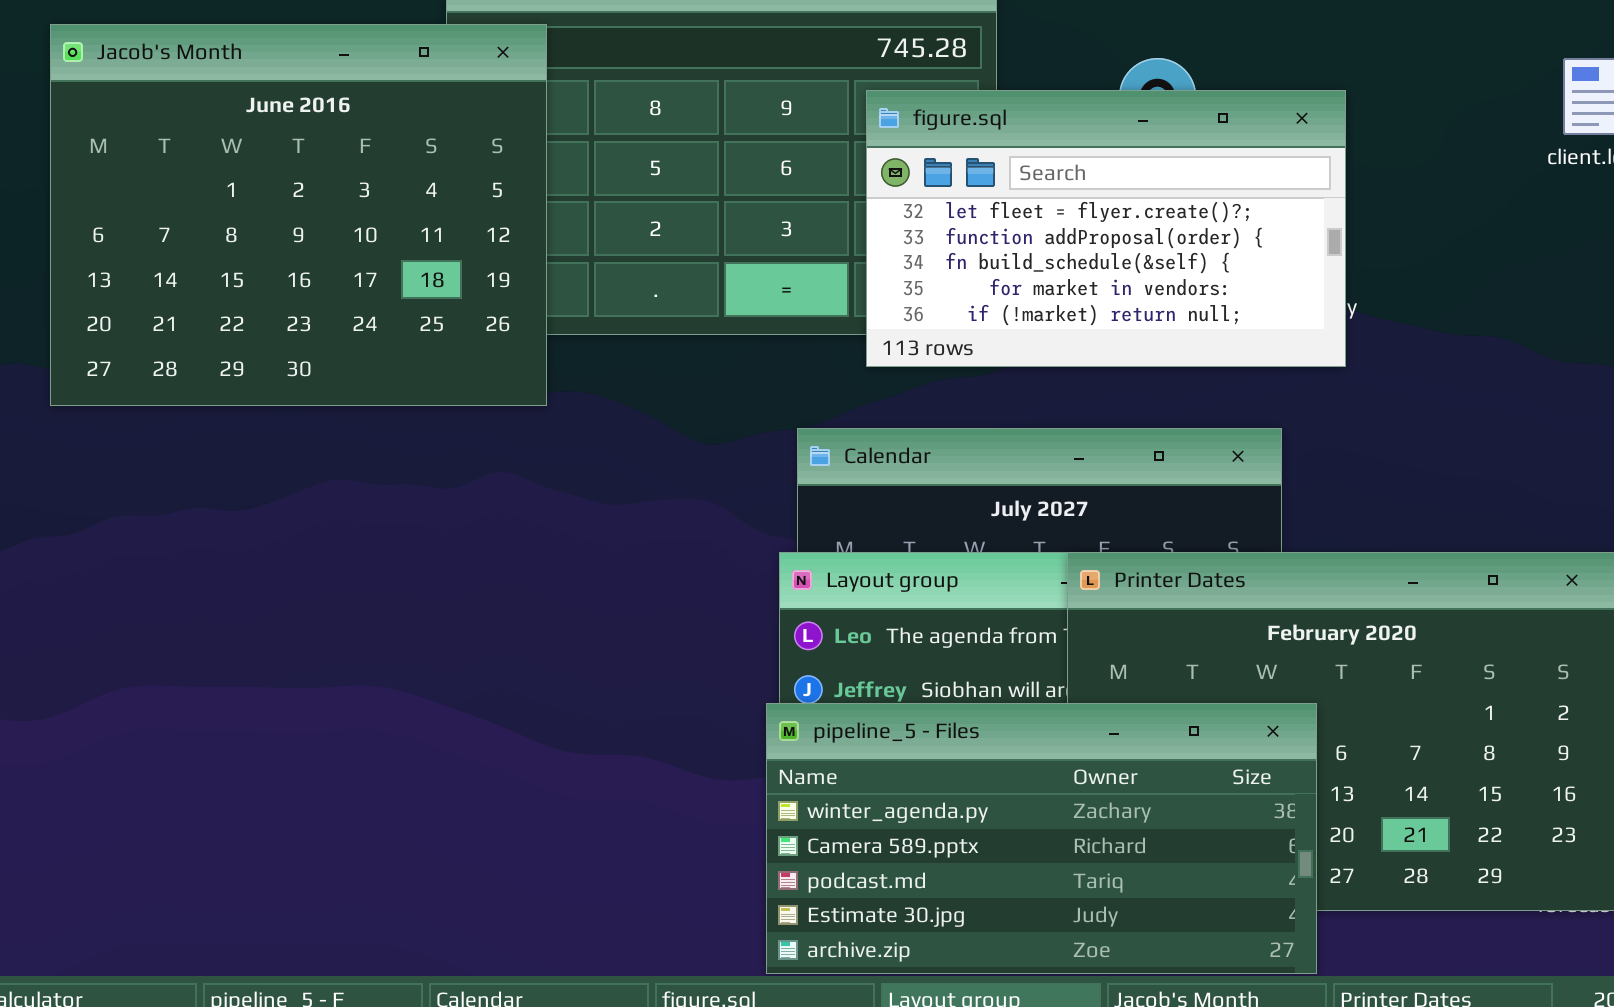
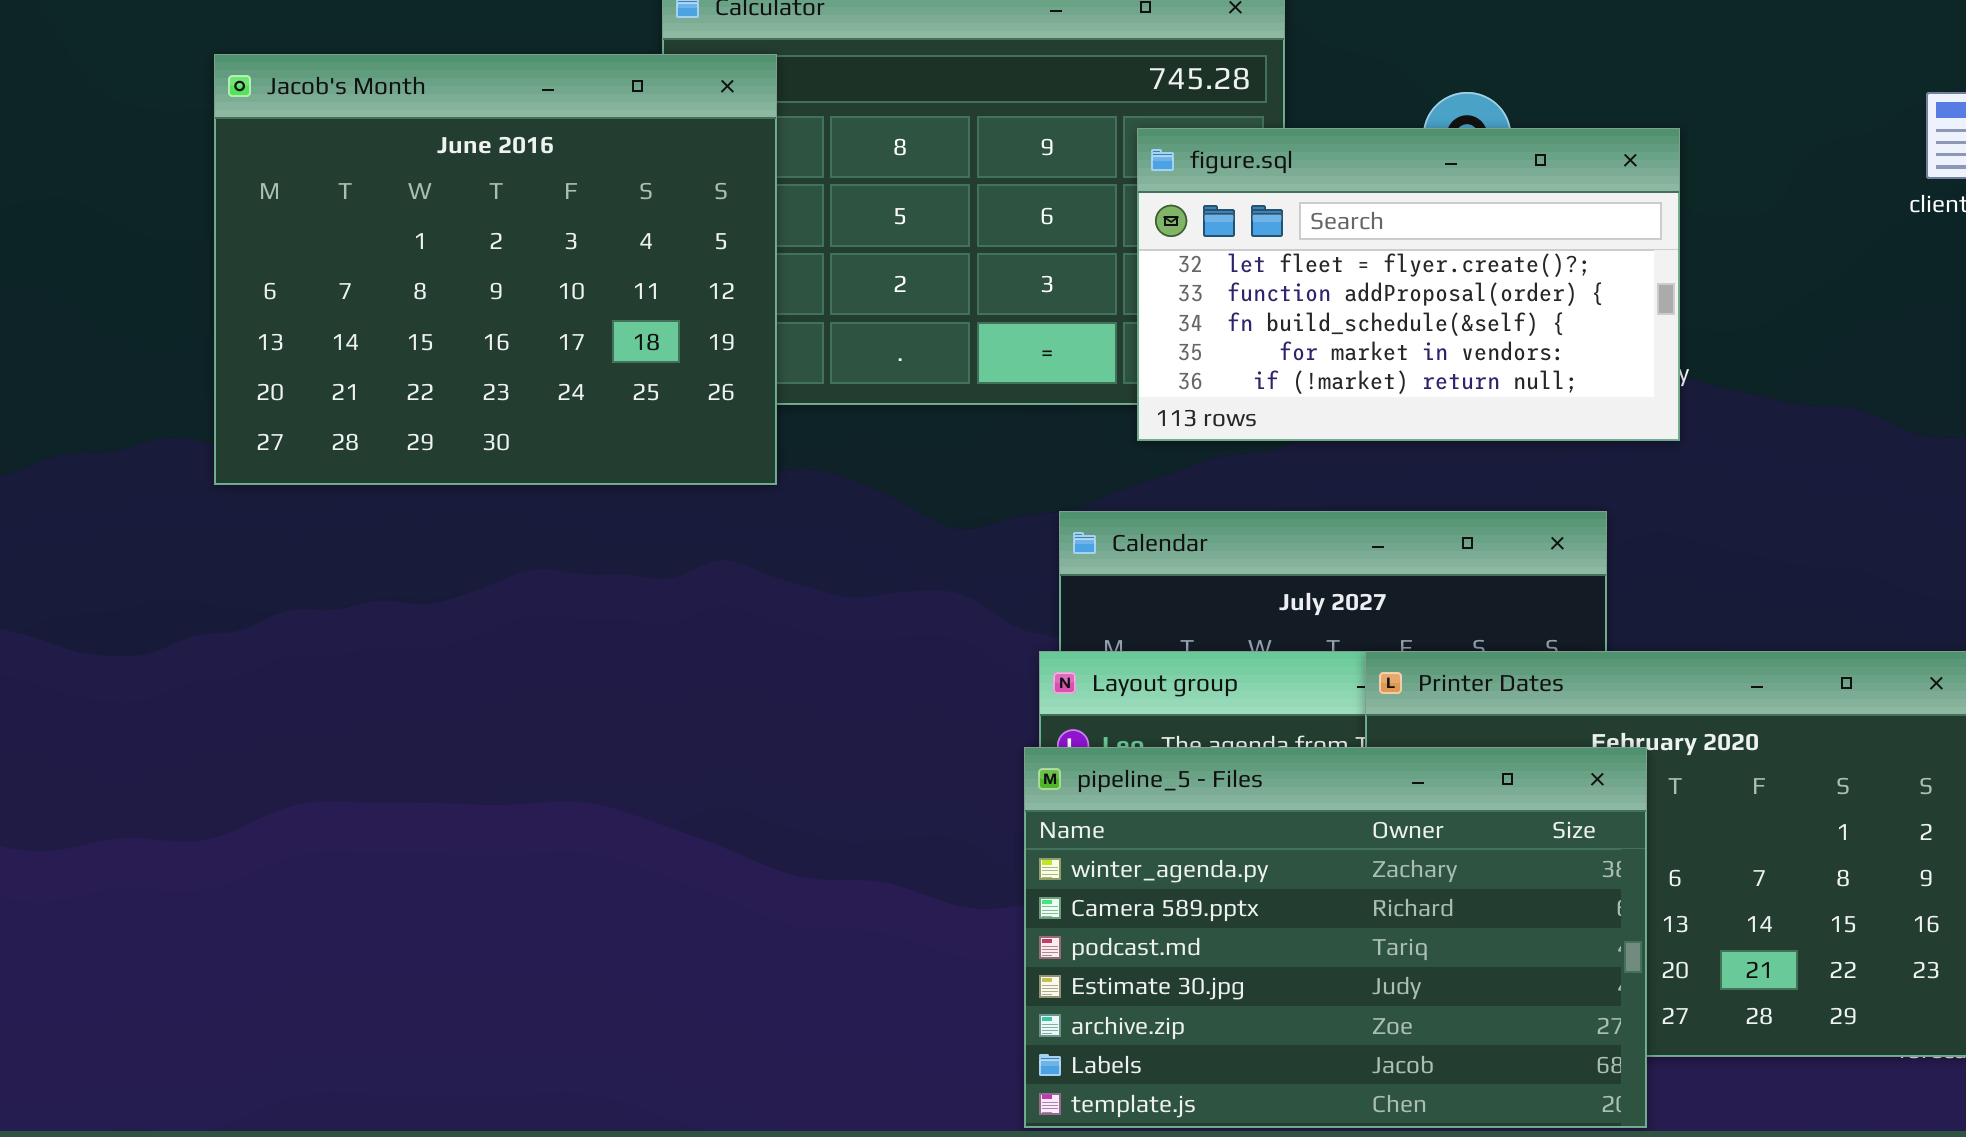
pipeline_5 - Files: [766,703,1317,974] -> [1024,747,1647,1128], resized

